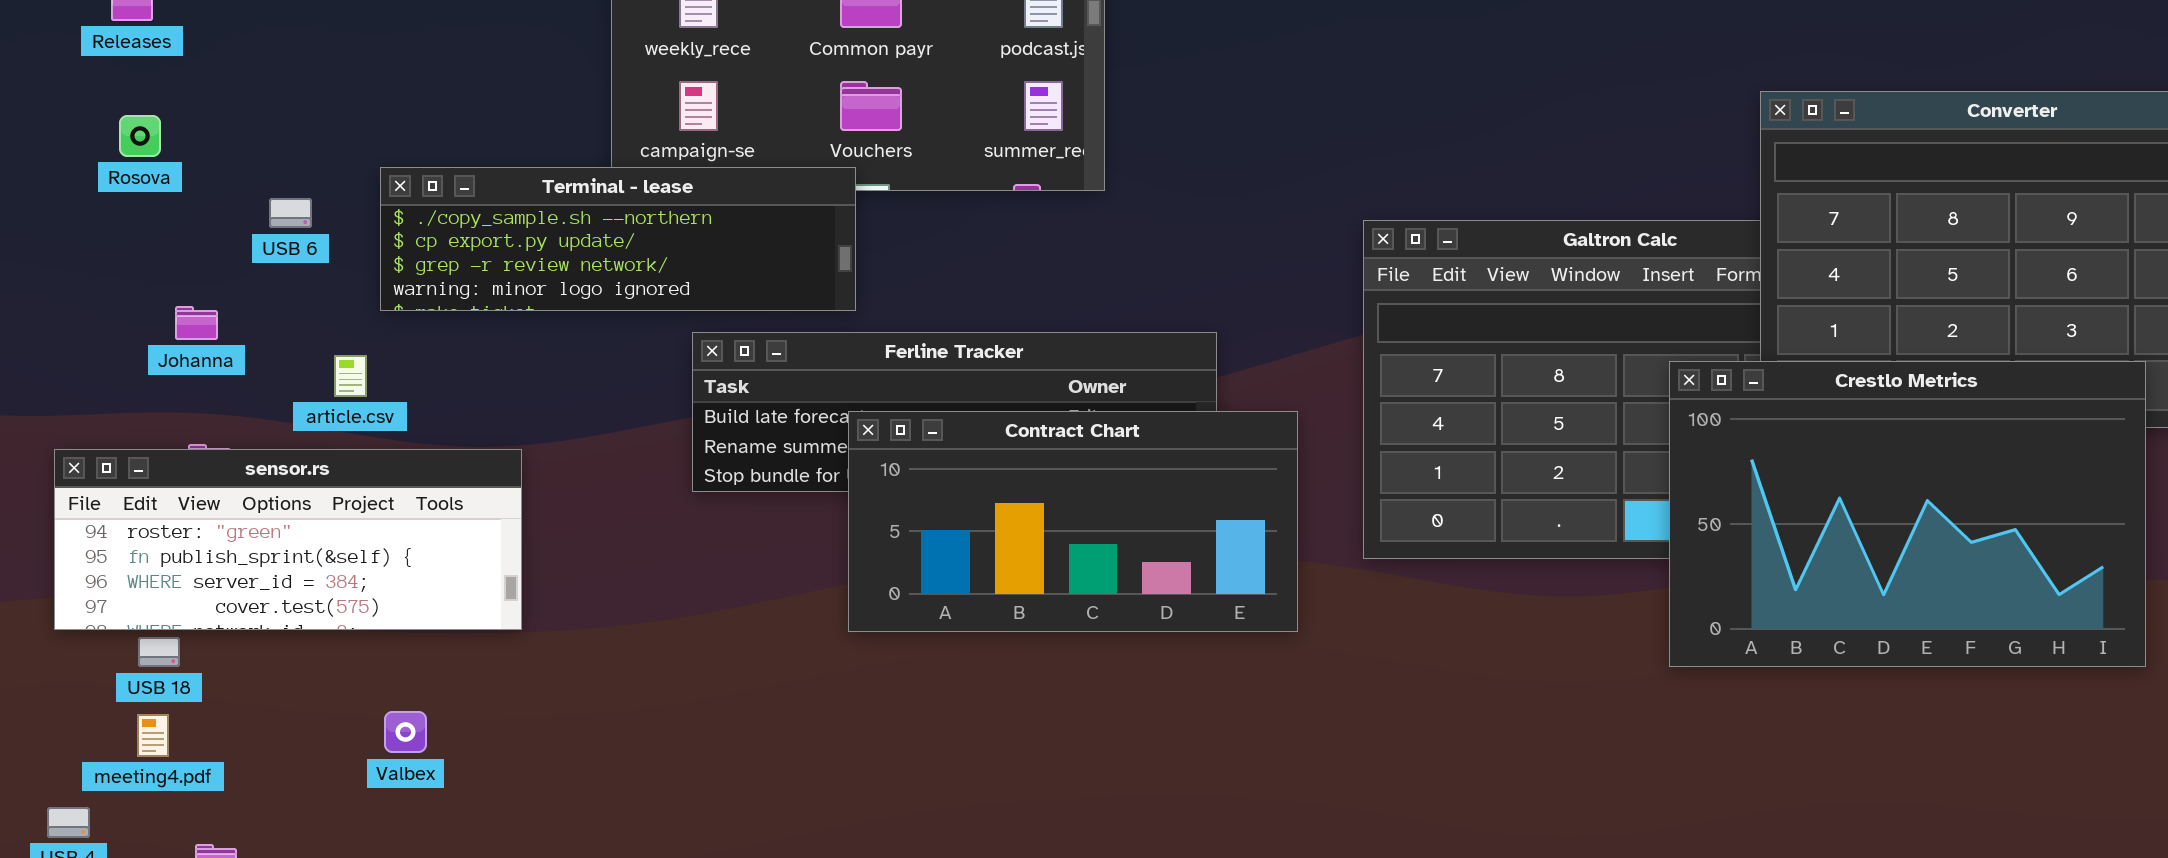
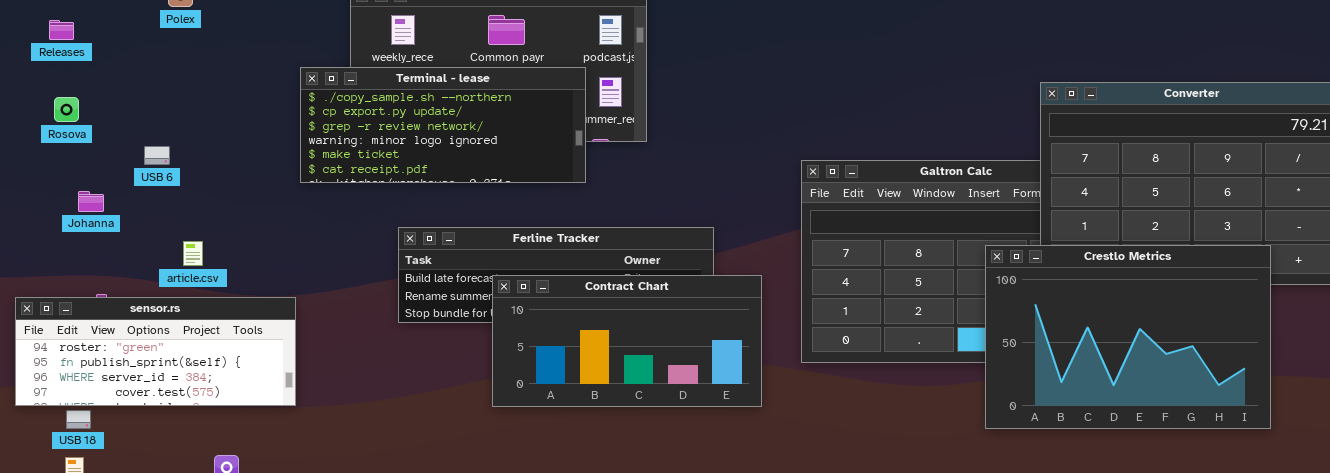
Terminal - lease: [380,167,856,311] -> [300,67,586,183], moved, resized
Johanna: [175,306,218,340] -> [78,191,104,212], moved

